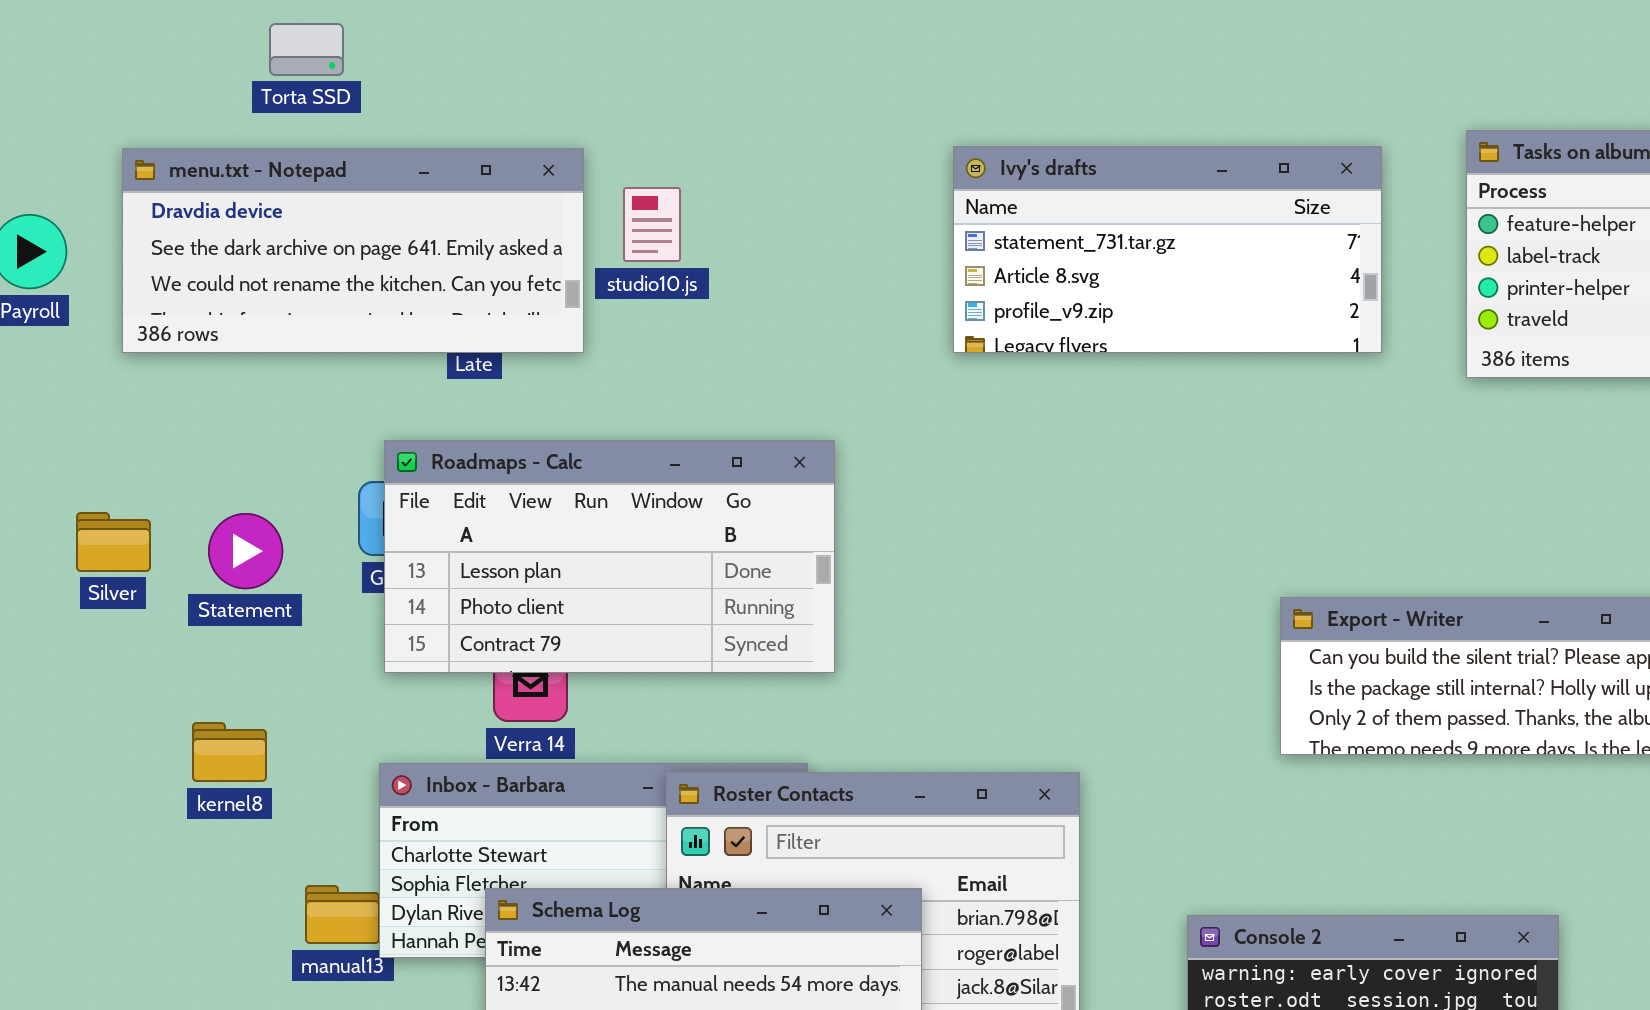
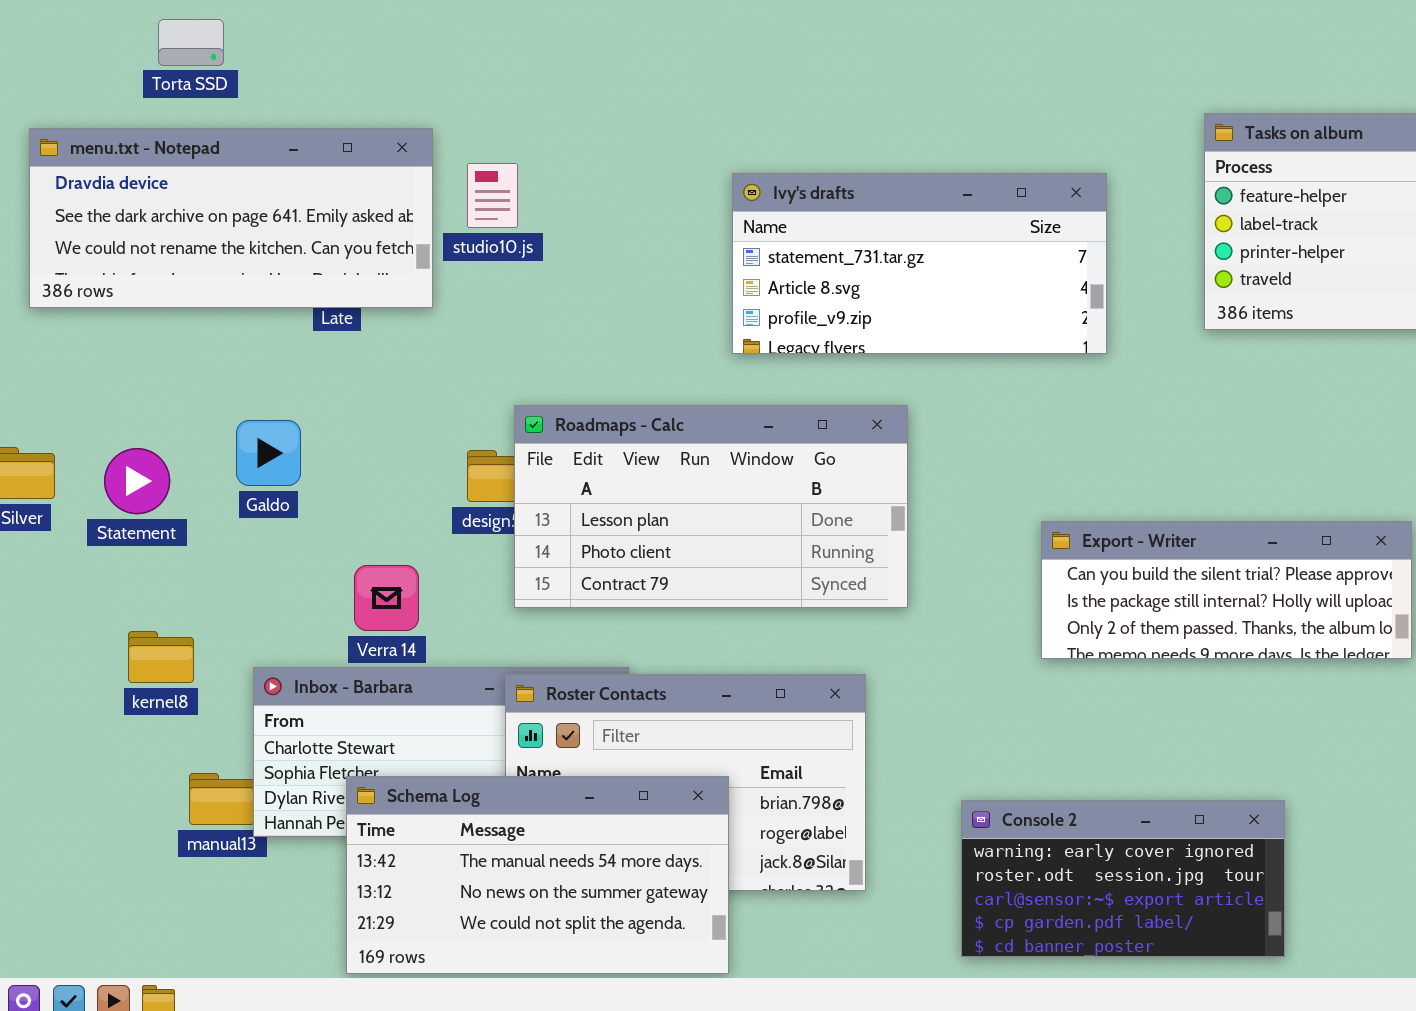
Ivy's drafts: [953,146,1382,353] -> [732,173,1107,354], moved
Roadmaps - Calc: [384,440,835,673] -> [514,405,908,608], moved
kernel8: [192,722,267,782] -> [128,631,194,683], moved

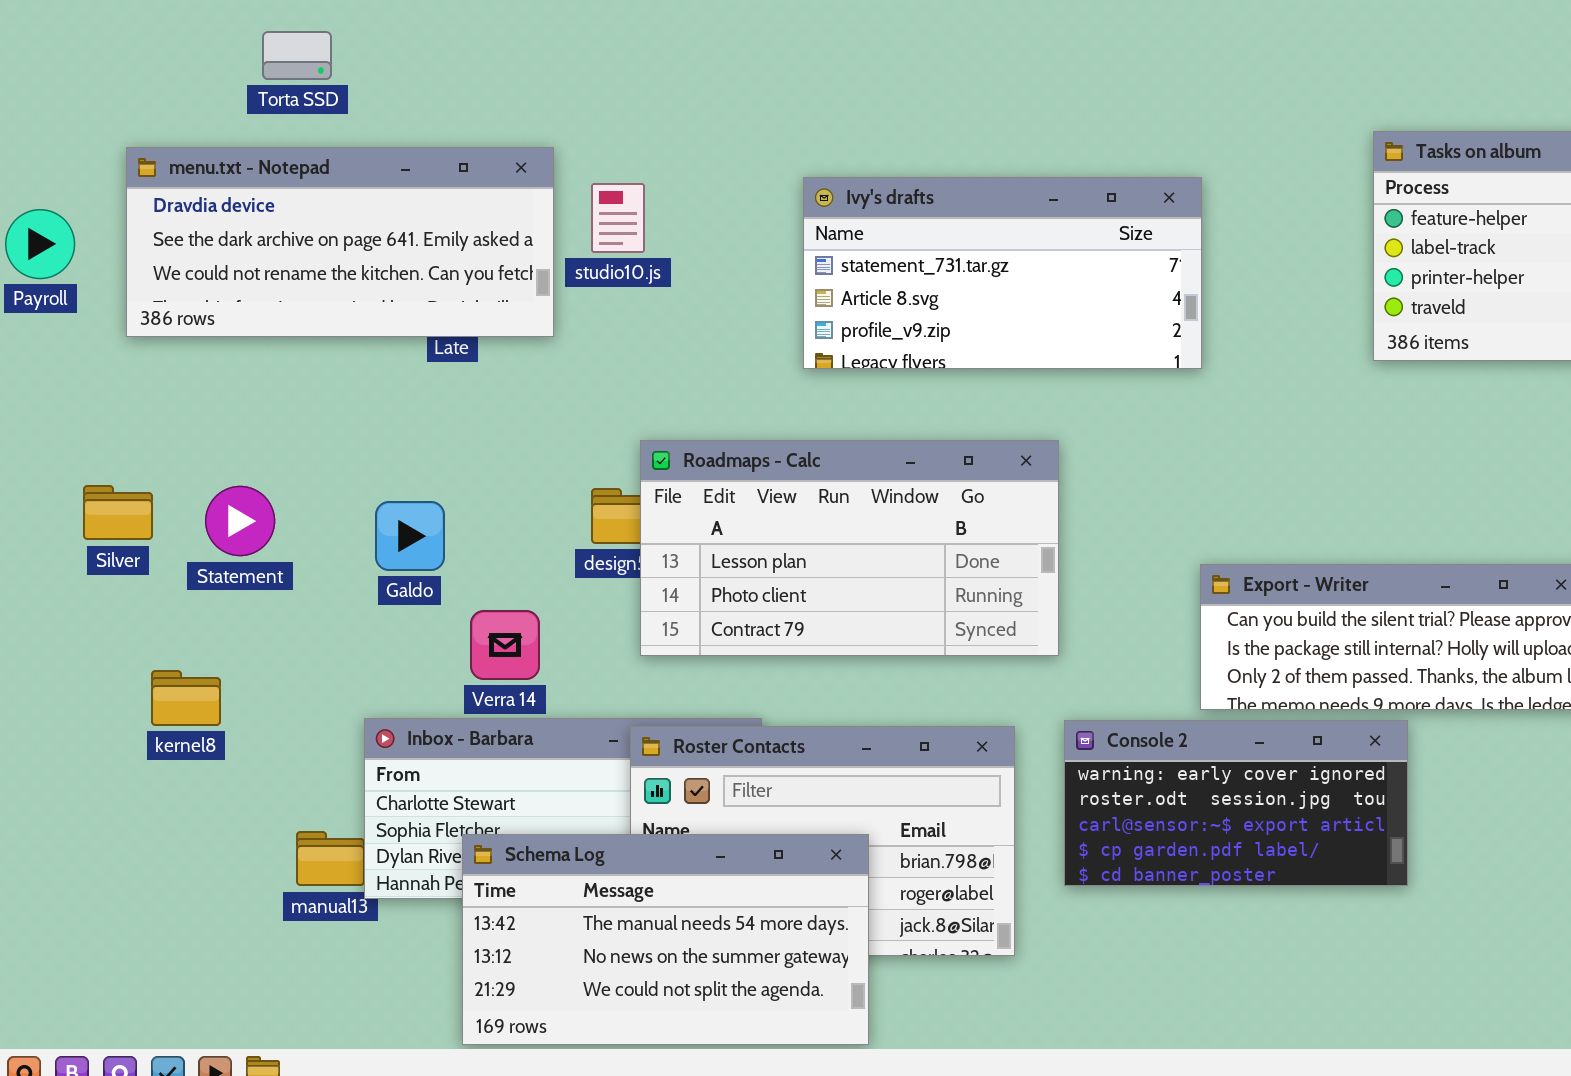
Ivy's drafts: [732,173,1107,354] -> [803,177,1202,369], moved
Galdo: [236,420,301,486] -> [375,501,445,571], moved
kernel8: [128,631,194,683] -> [151,670,221,726], moved
Console 2: [961,800,1285,957] -> [1064,720,1408,886], moved

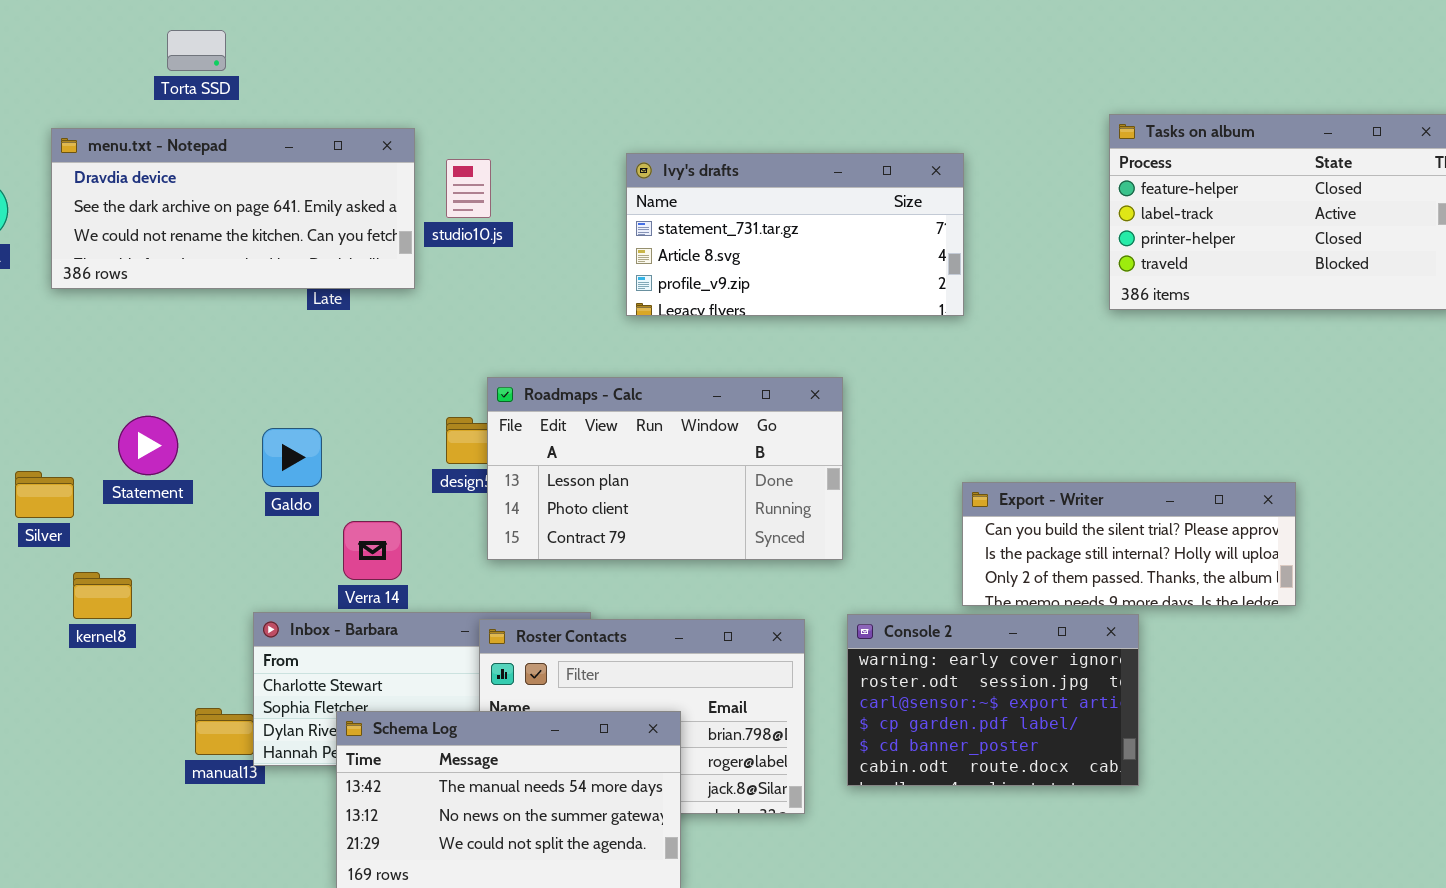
Silver: [83,485,153,540] -> [15,471,74,518], moved
Console 2: [1064,720,1408,886] -> [847,614,1139,786], resized

